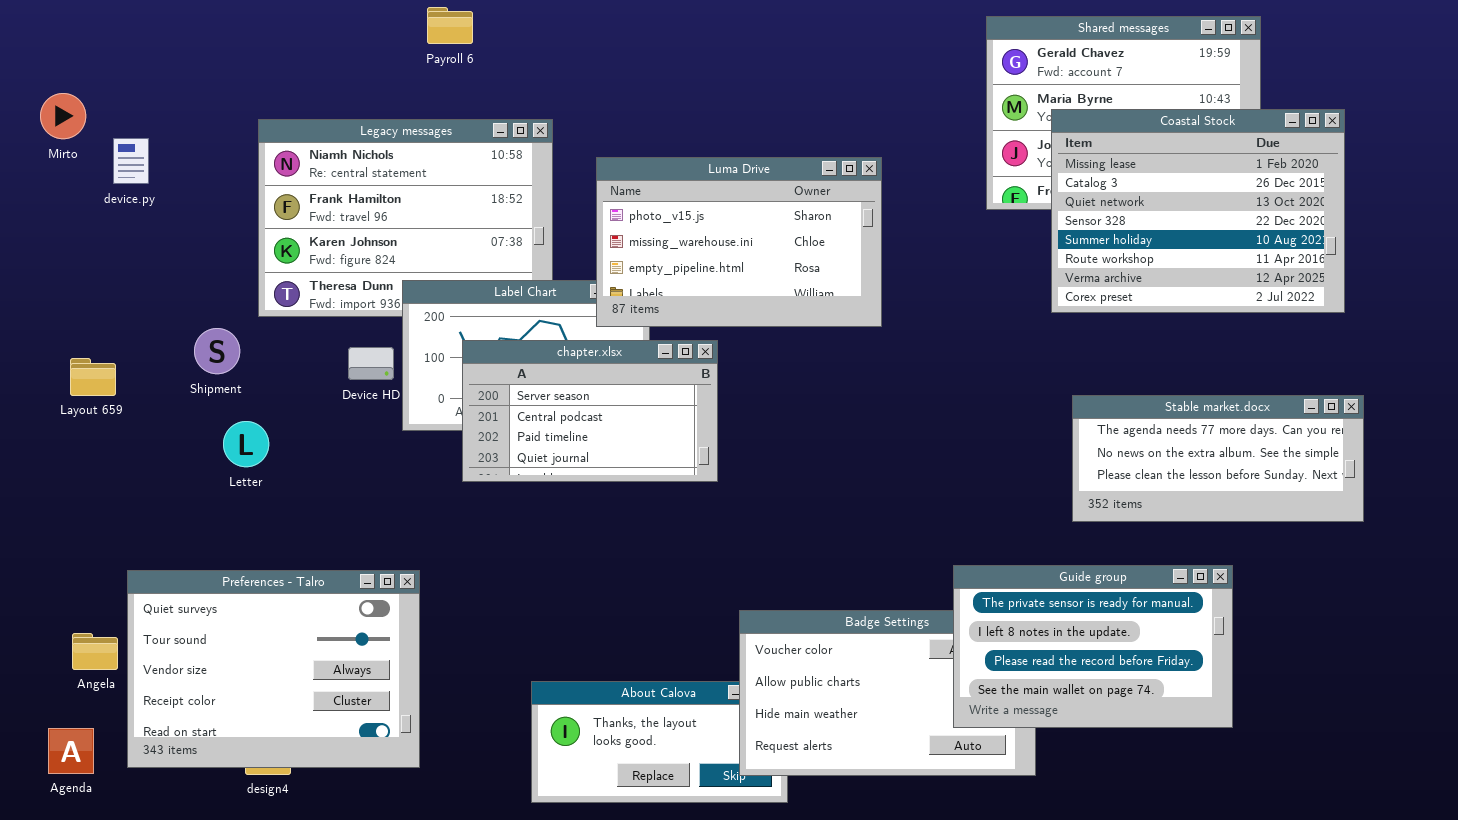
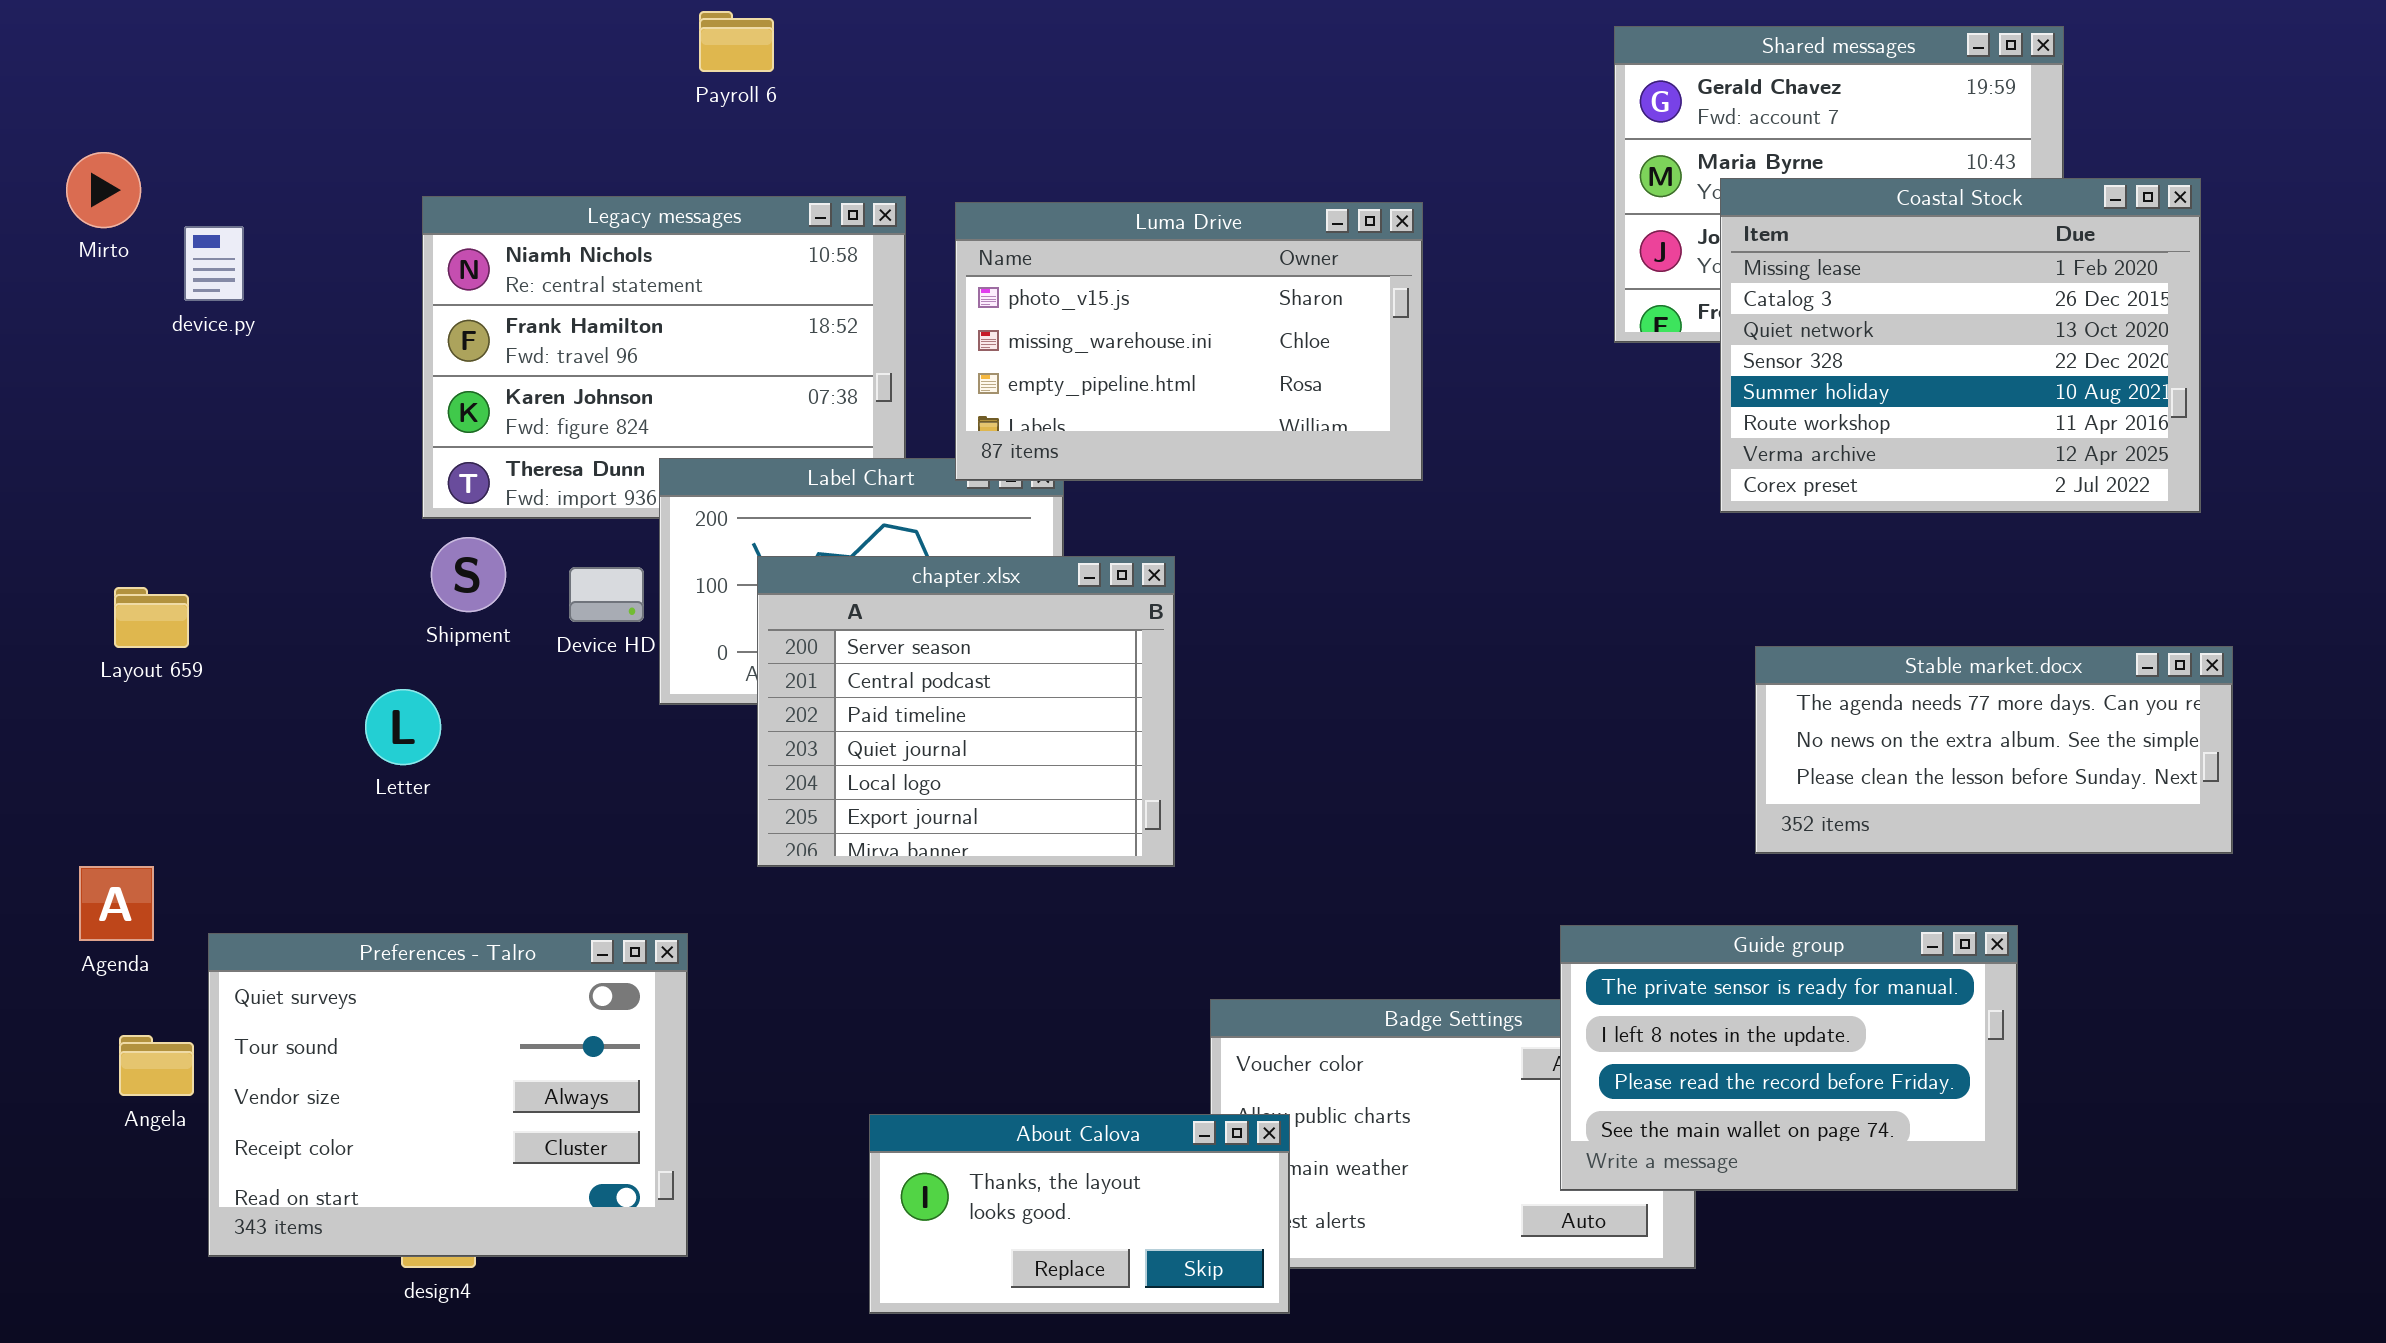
Luma Drive: [596,157,882,327] -> [955,202,1423,481], moved
Shipment: [194,328,240,374] -> [431,537,506,612], moved
chapter.xlsx: [462,340,718,482] -> [757,556,1175,867], resized
About Calova: [531,681,788,803] -> [869,1114,1290,1314], raised
Agenda: [48,728,94,774] -> [79,866,154,941], moved

